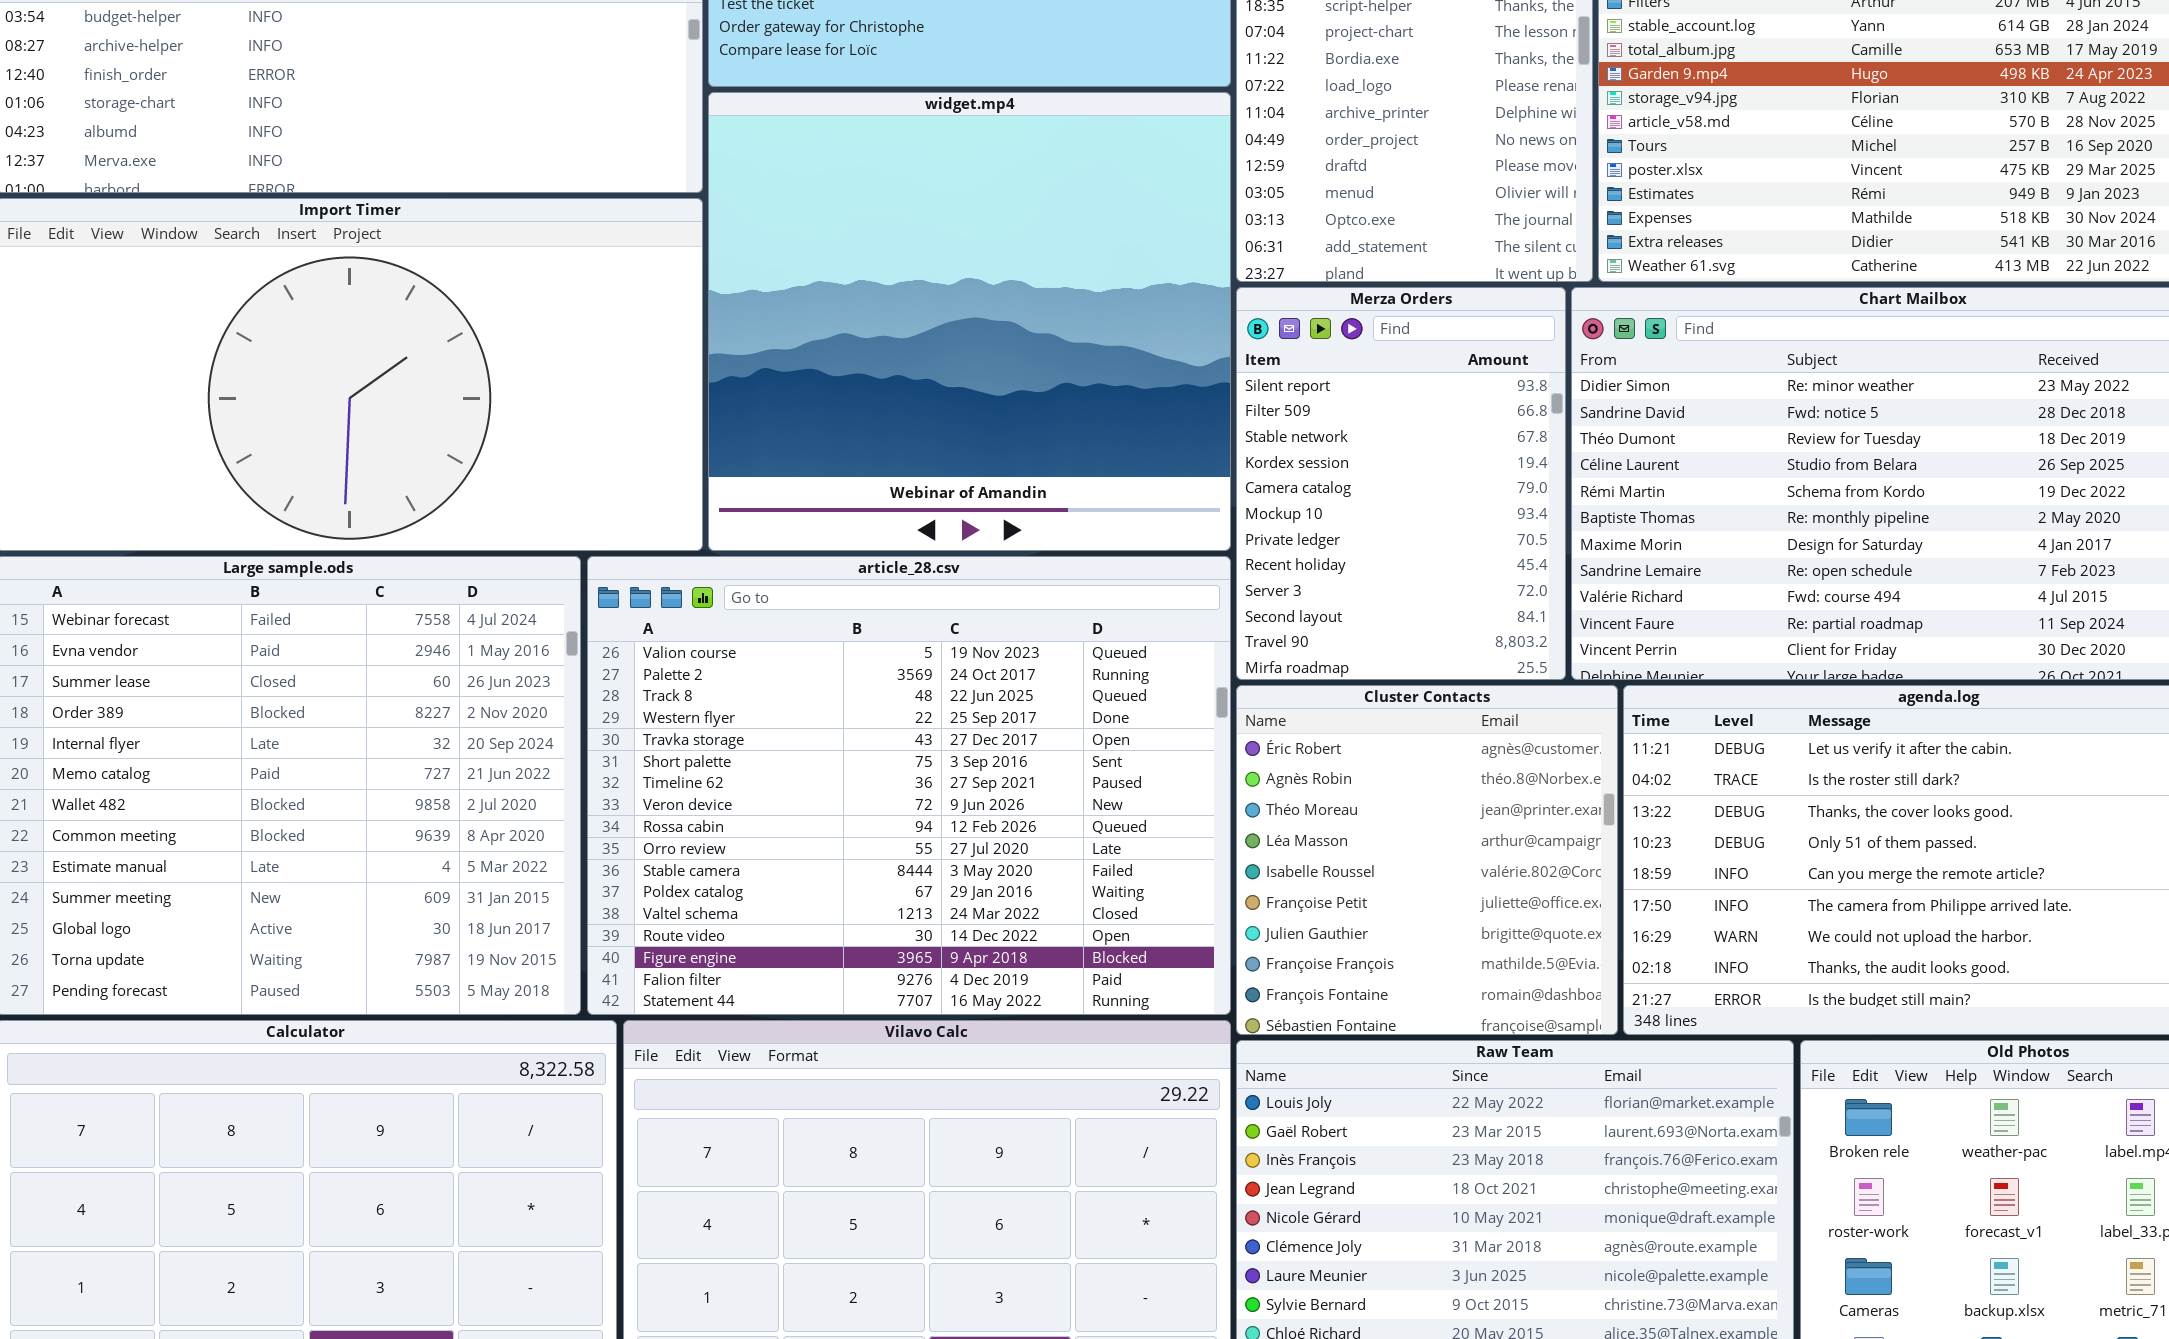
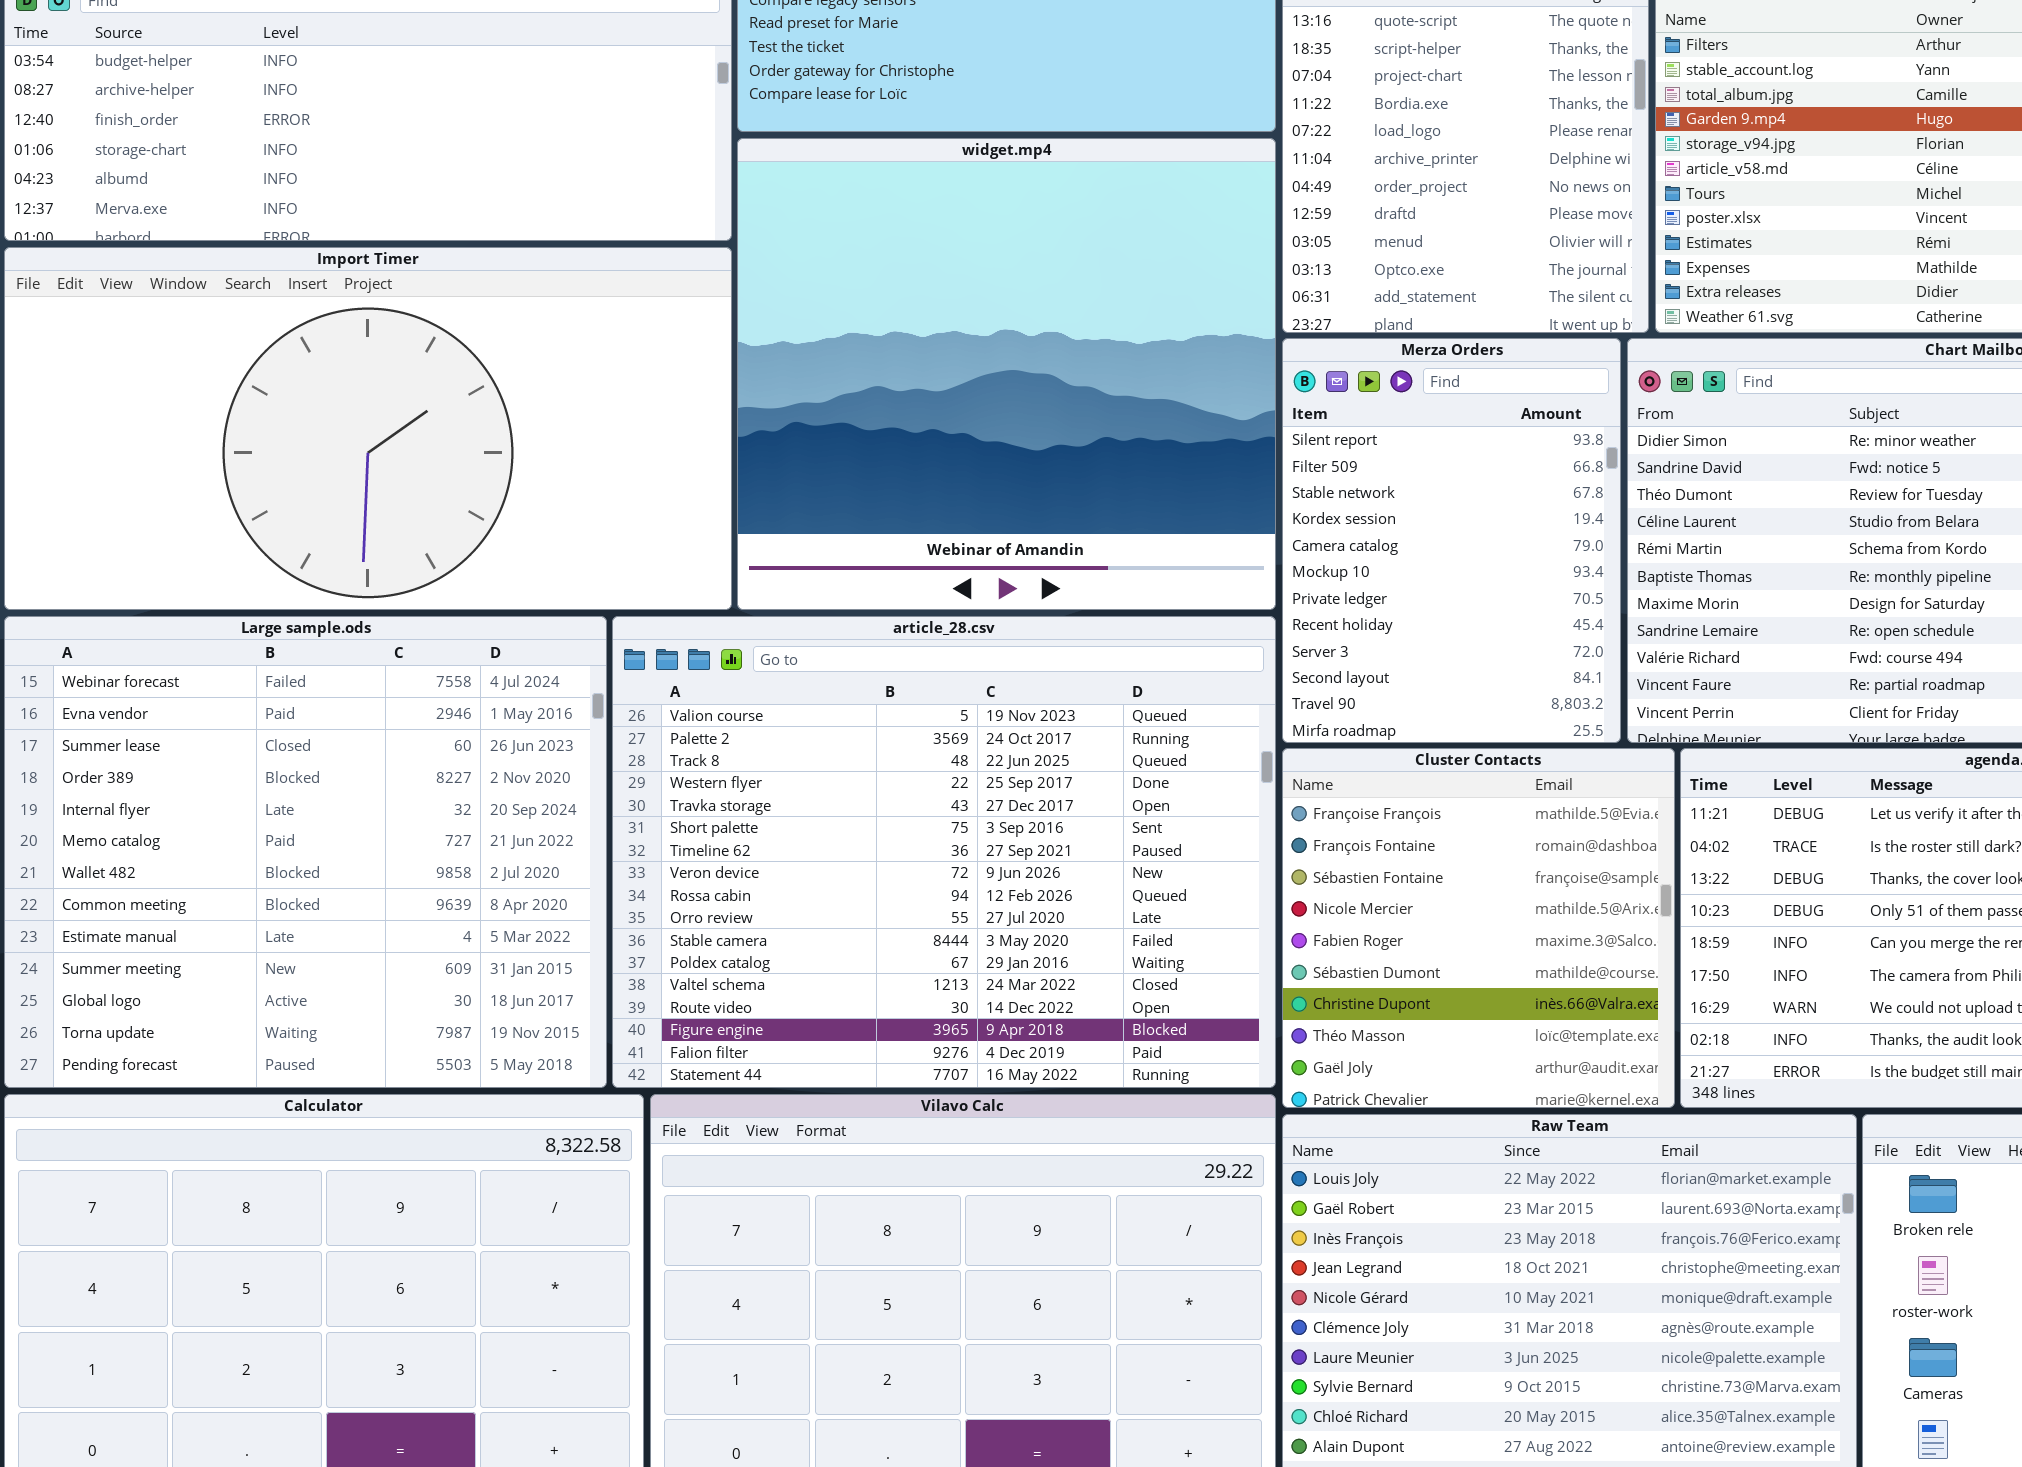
Cluster Contacts: [1236,685,1618,1035] -> [1282,748,1675,1108], scrolled down 7 rows

